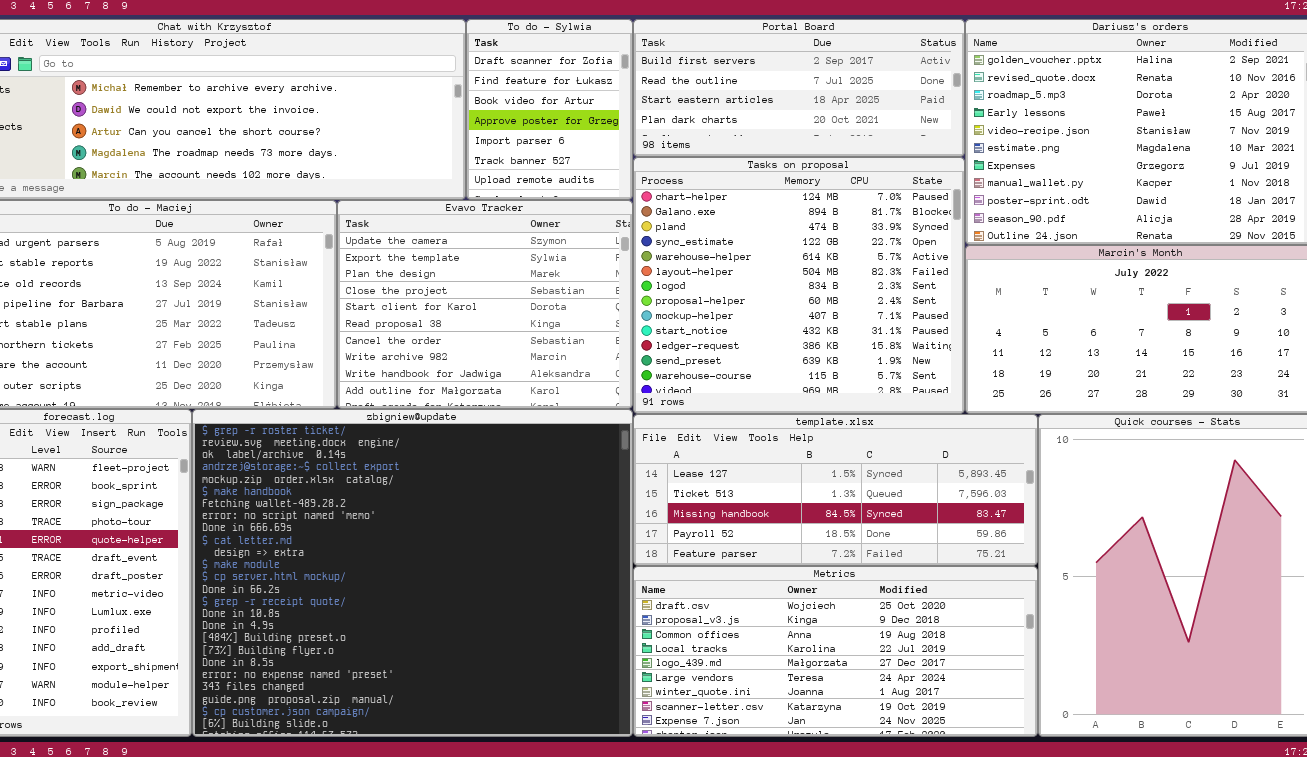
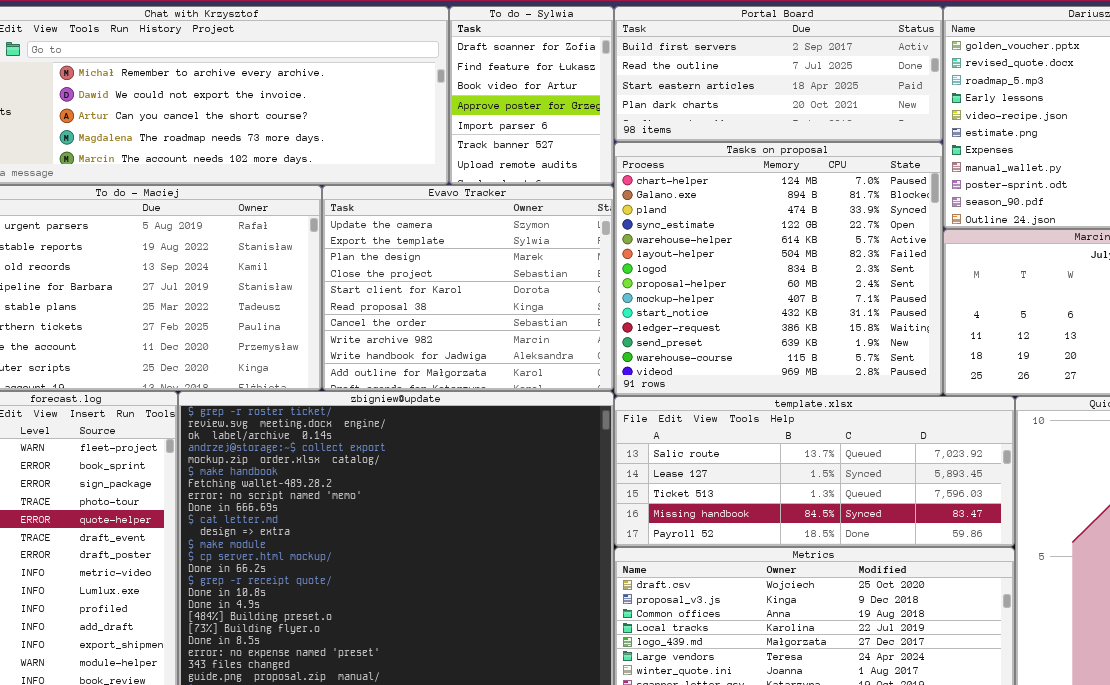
template.xlsx: [633,414,1038,566] -> [614,396,1015,547], scrolled up 1 row

